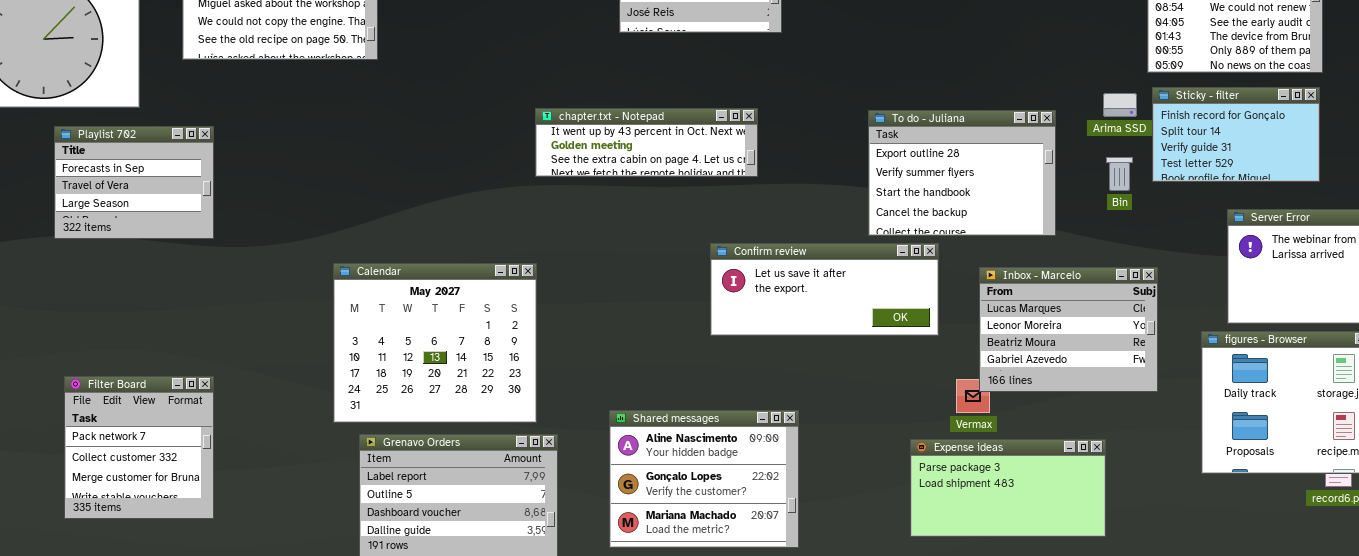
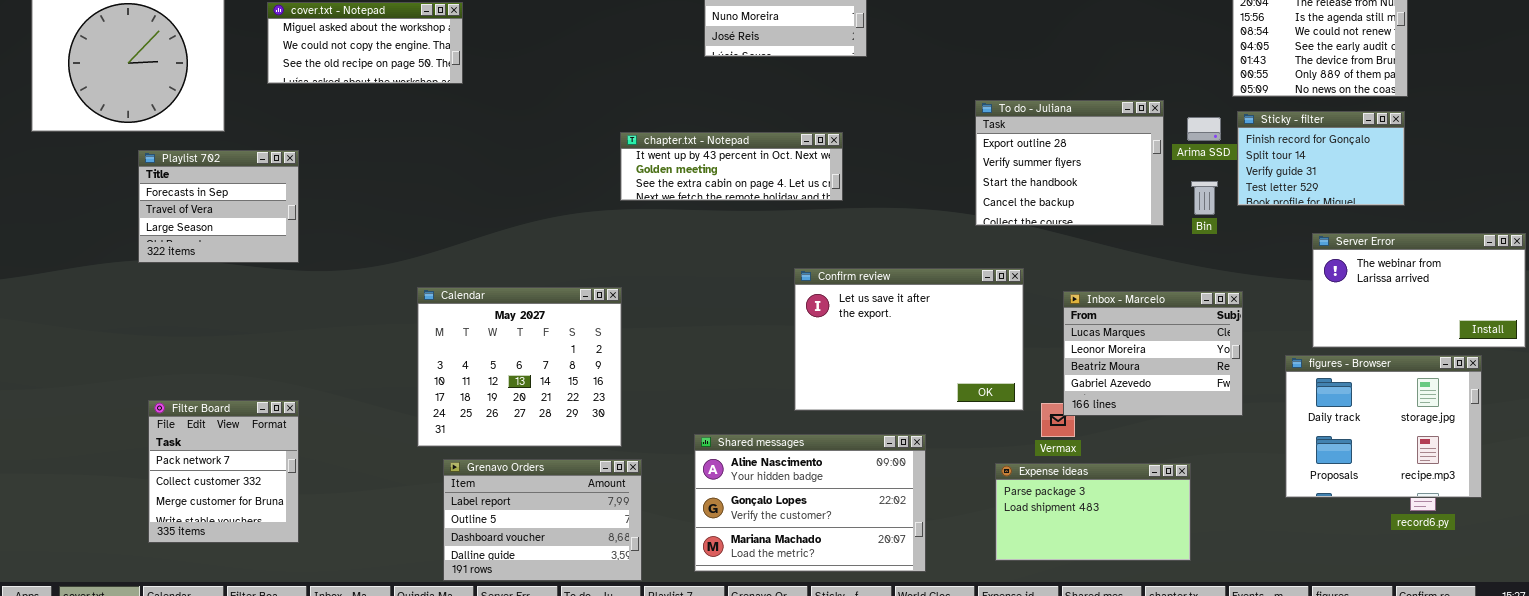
To do - Juliana: [868,110,1056,236] -> [975,100,1164,226], moved
Confirm review: [710,243,939,336] -> [794,268,1024,411], resized
Shared messages: [609,410,799,548] -> [694,434,926,572], resized

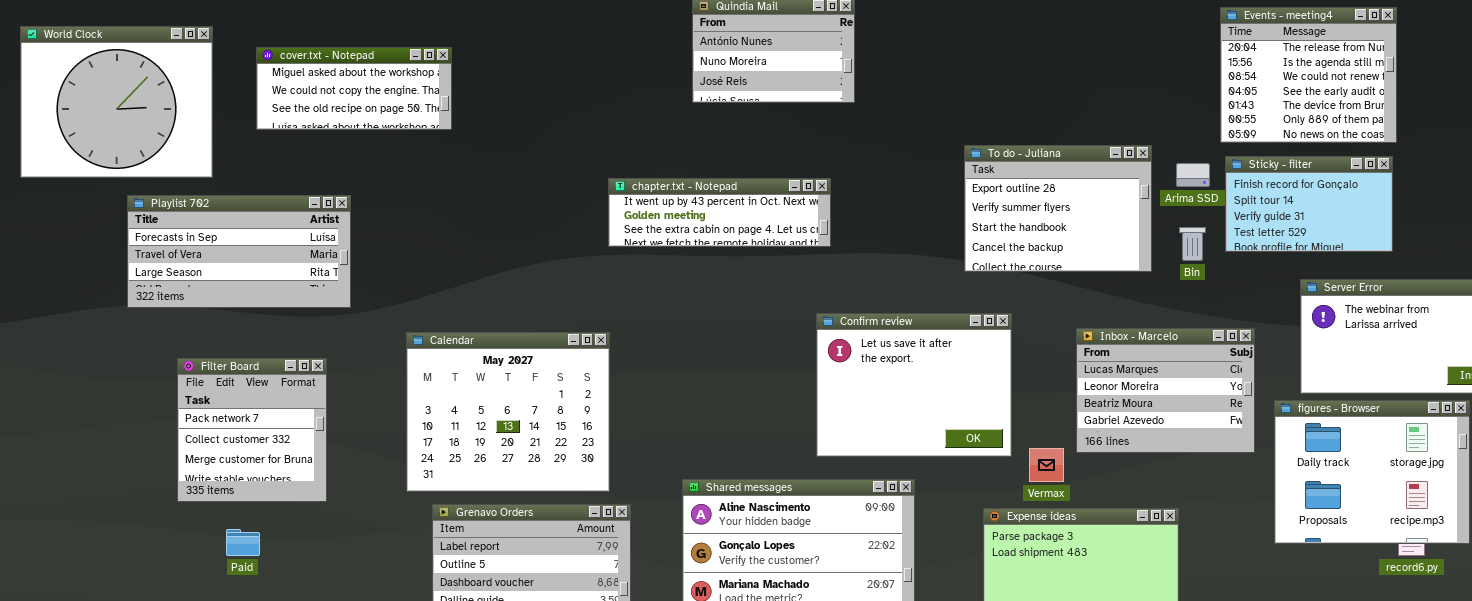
Playlist 702: [138,150,299,263] -> [127,195,351,308], resized
Confirm review: [794,268,1024,411] -> [816,313,1012,457], resized
Inbox - Marcelo: [1063,291,1243,416] -> [1076,328,1255,453], moved
Filter Board: [148,400,299,543] -> [177,358,327,502], moved

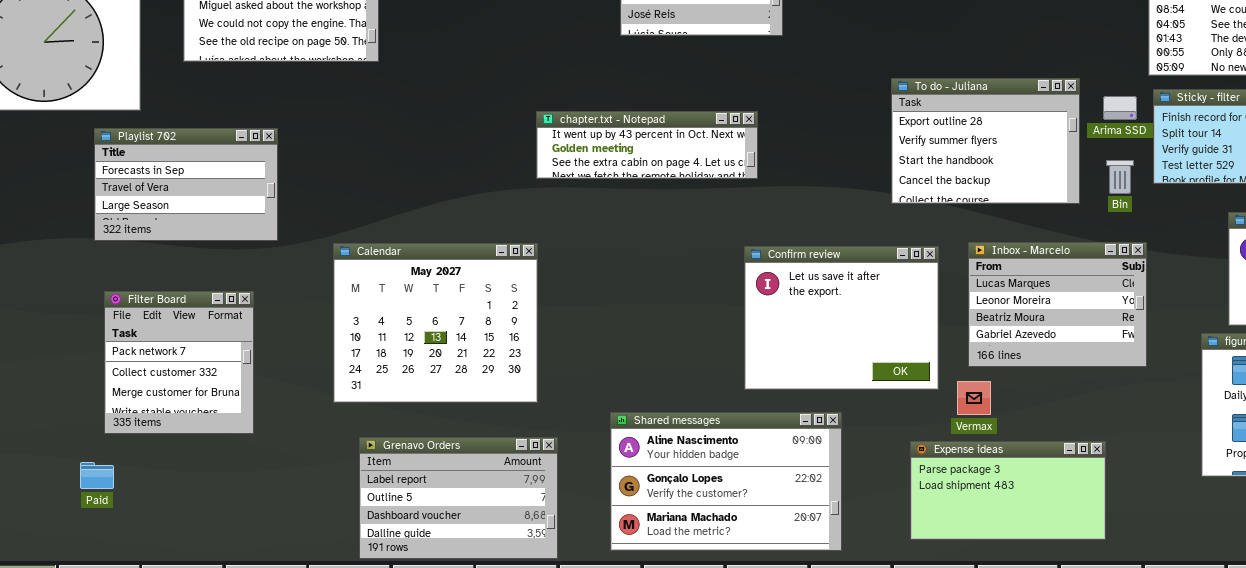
Playlist 702: [127,195,351,308] -> [94,128,278,241], resized
Inbox - Marcelo: [1076,328,1255,453] -> [968,242,1147,367], moved
Calendar: [406,332,610,492] -> [333,243,538,403], moved
Paid: [226,529,260,556] -> [80,462,114,489], moved

